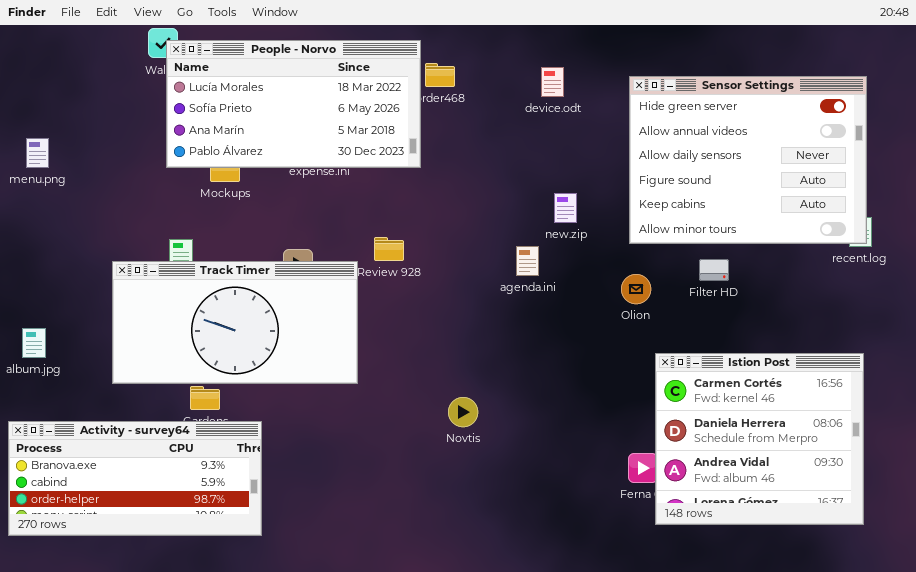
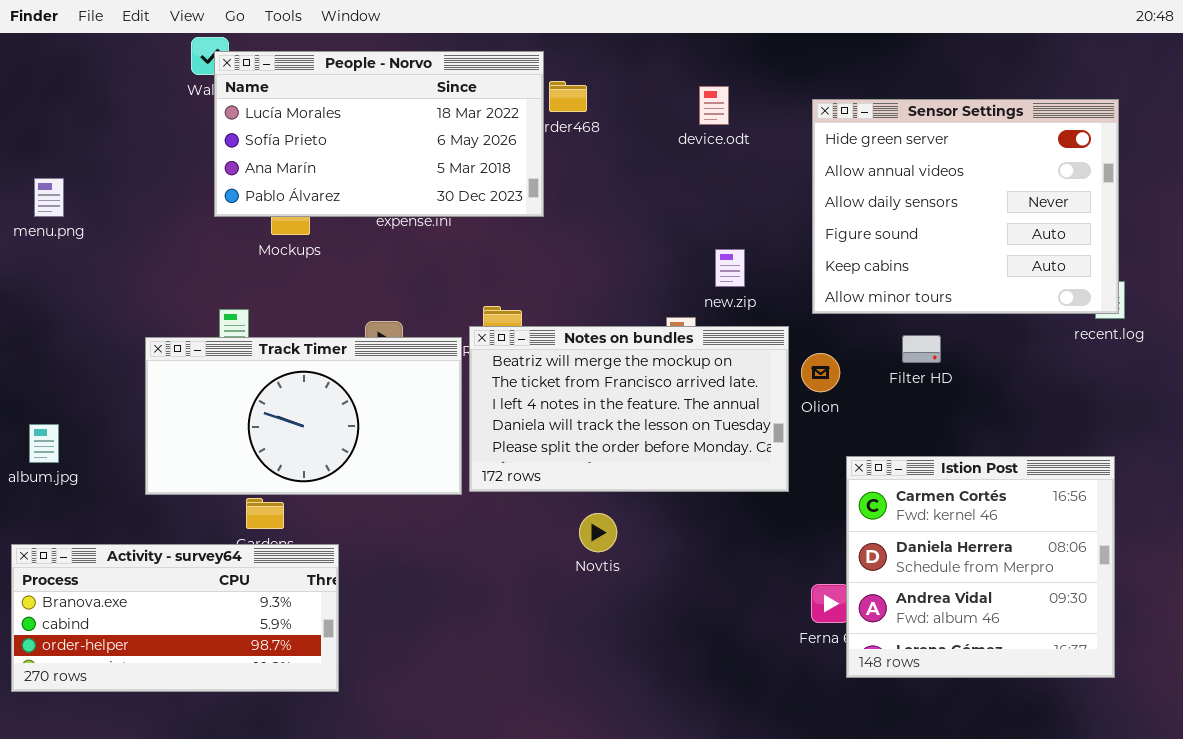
Notes on bundles: none -> [469,326,789,492], opened

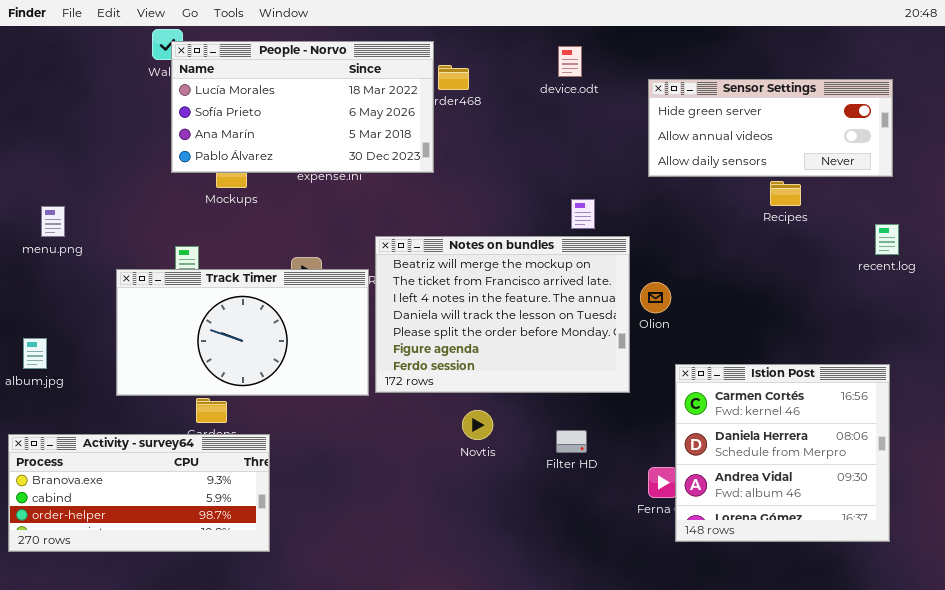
device.odt: [699,86,729,125] -> [558,46,582,77], moved
Sensor Settings: [812,99,1119,314] -> [648,79,893,177], resized
menu.png: [34,178,64,217] -> [41,206,65,237], moved
Notes on bundles: [469,326,789,492] -> [375,236,630,393], resized
Filter HD: [902,335,941,363] -> [556,430,587,453], moved

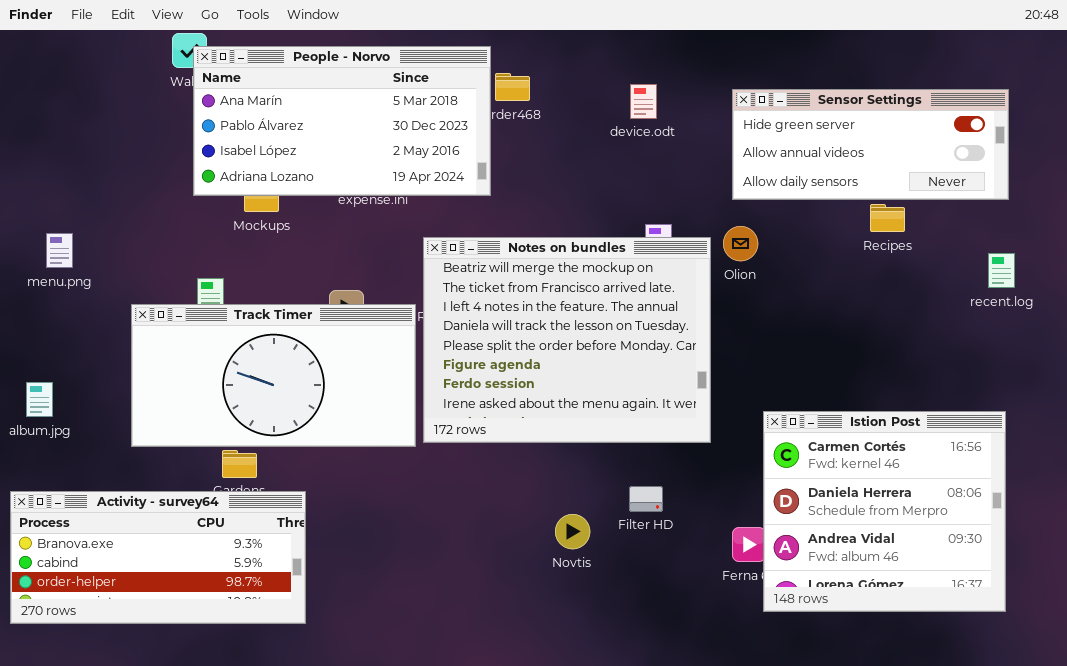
People - Norvo: [171,41,434,173] -> [193,46,491,196], scrolled down 2 rows
device.odt: [558,46,582,77] -> [630,84,657,119], moved
Notes on bundles: [375,236,630,393] -> [423,237,711,443], resized
Olion: [640,282,671,313] -> [723,226,758,261], moved
Novtis: [462,410,493,440] -> [555,514,590,549], moved

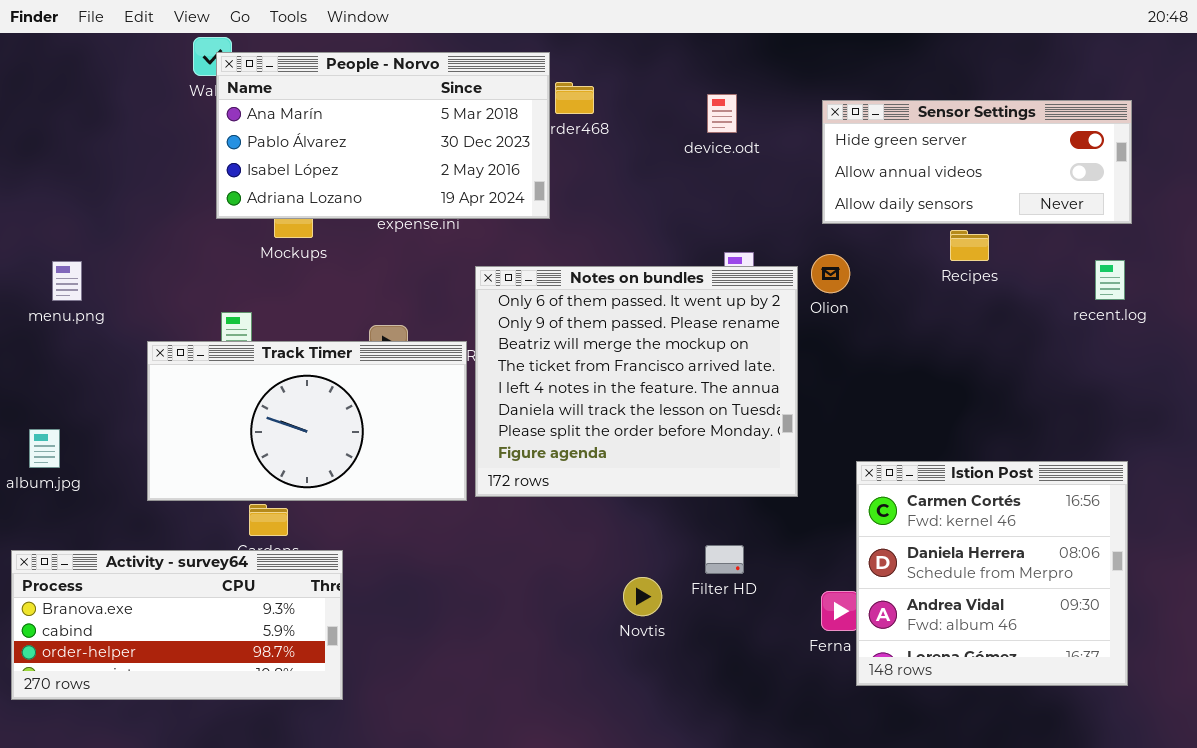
Recipes: [870,204,905,232] -> [950,230,989,261], moved
Notes on bundles: [423,237,711,443] -> [475,266,798,497], scrolled up 2 rows
recent.log: [988,253,1015,288] -> [1095,260,1125,300], moved

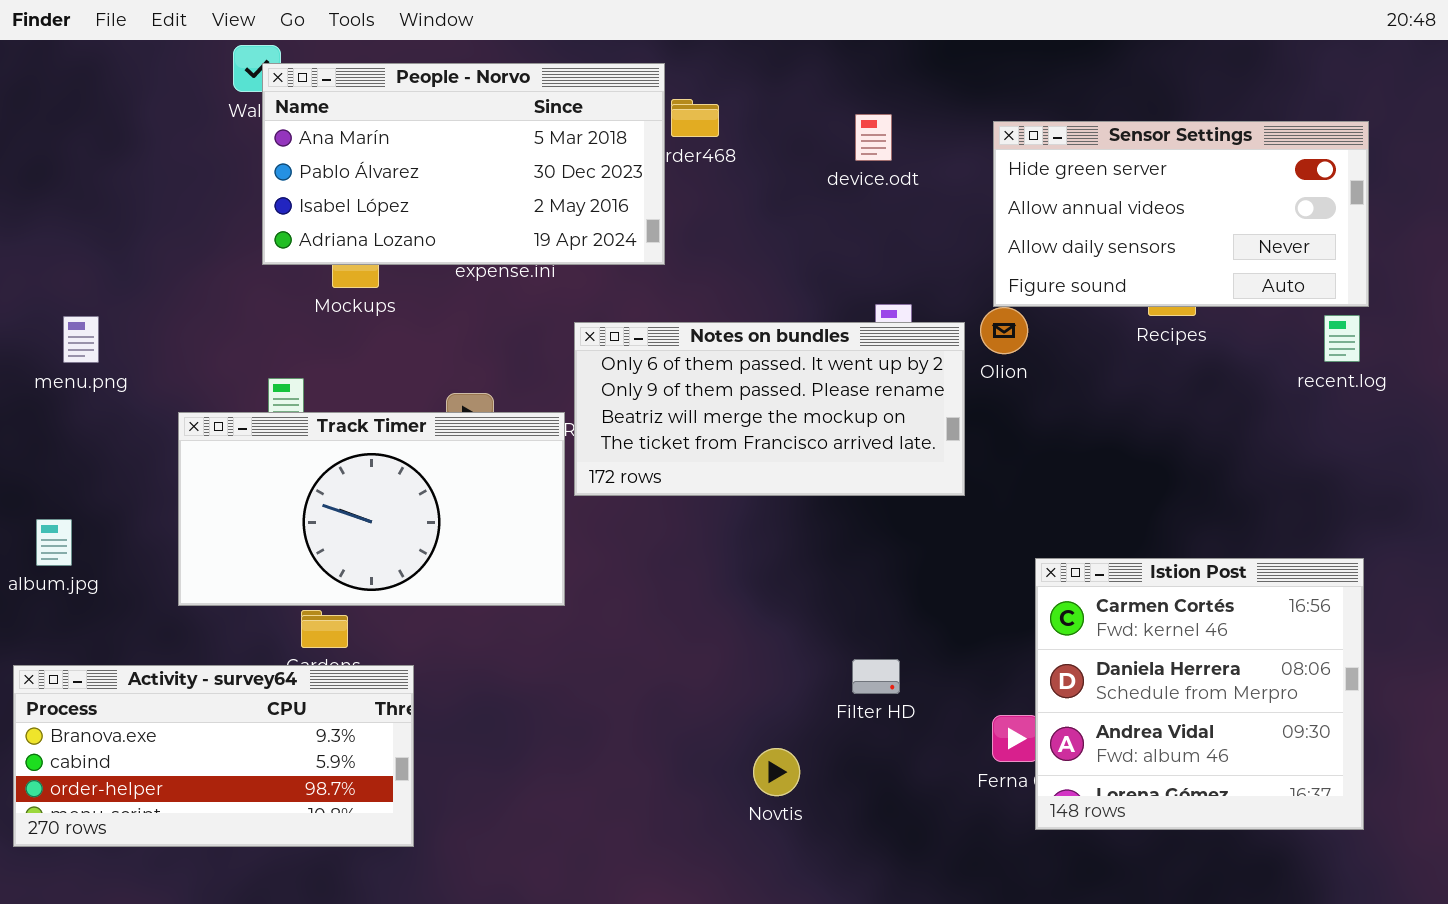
Sensor Settings: [822,100,1132,224] -> [993,121,1369,307], resized
Notes on bundles: [475,266,798,497] -> [574,322,965,496], resized
Novtis: [623,577,662,616] -> [753,748,800,796], moved

